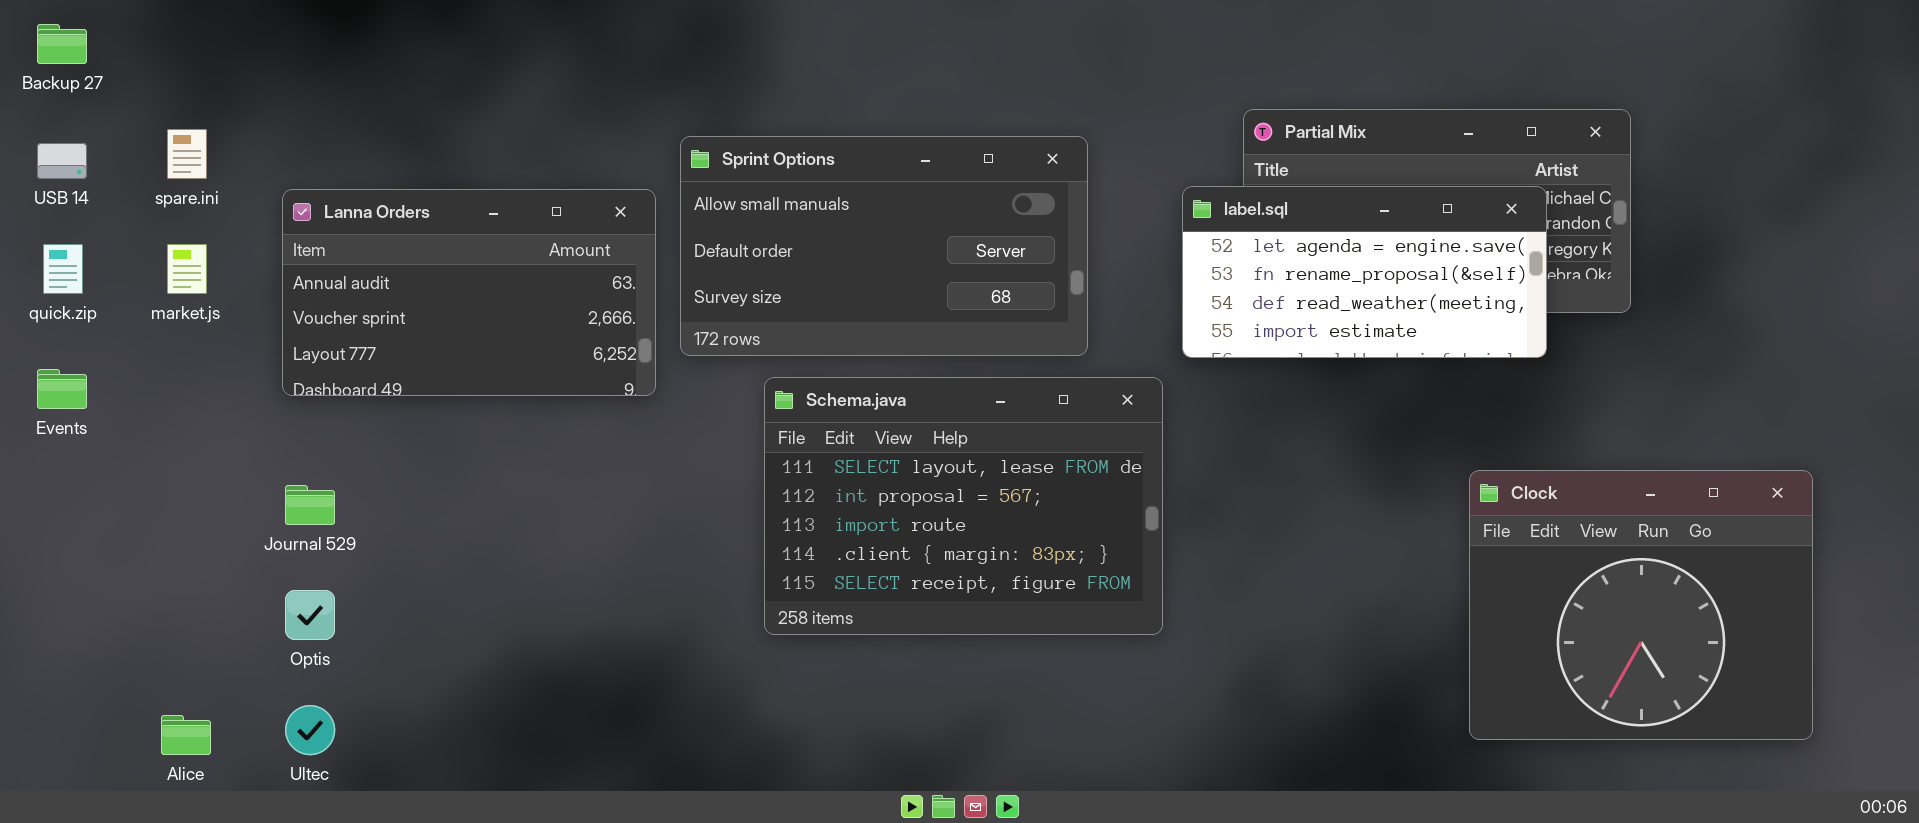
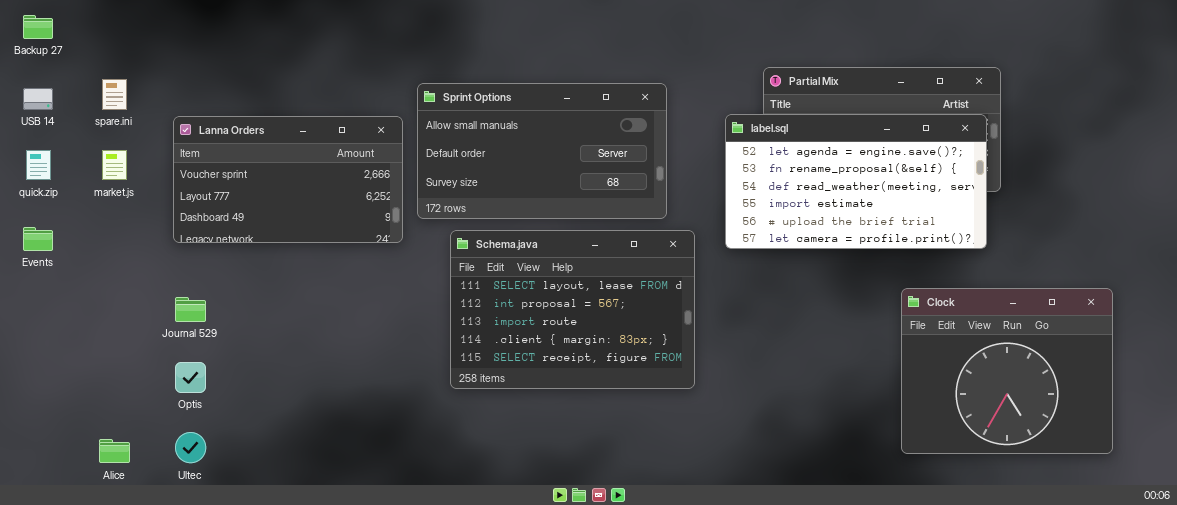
label.sql: [1182,186,1547,358] -> [725,114,987,249], resized
Lanna Orders: [282,189,656,396] -> [173,116,403,243], scrolled down 1 row
Schema.java: [764,377,1163,635] -> [450,230,695,389], moved

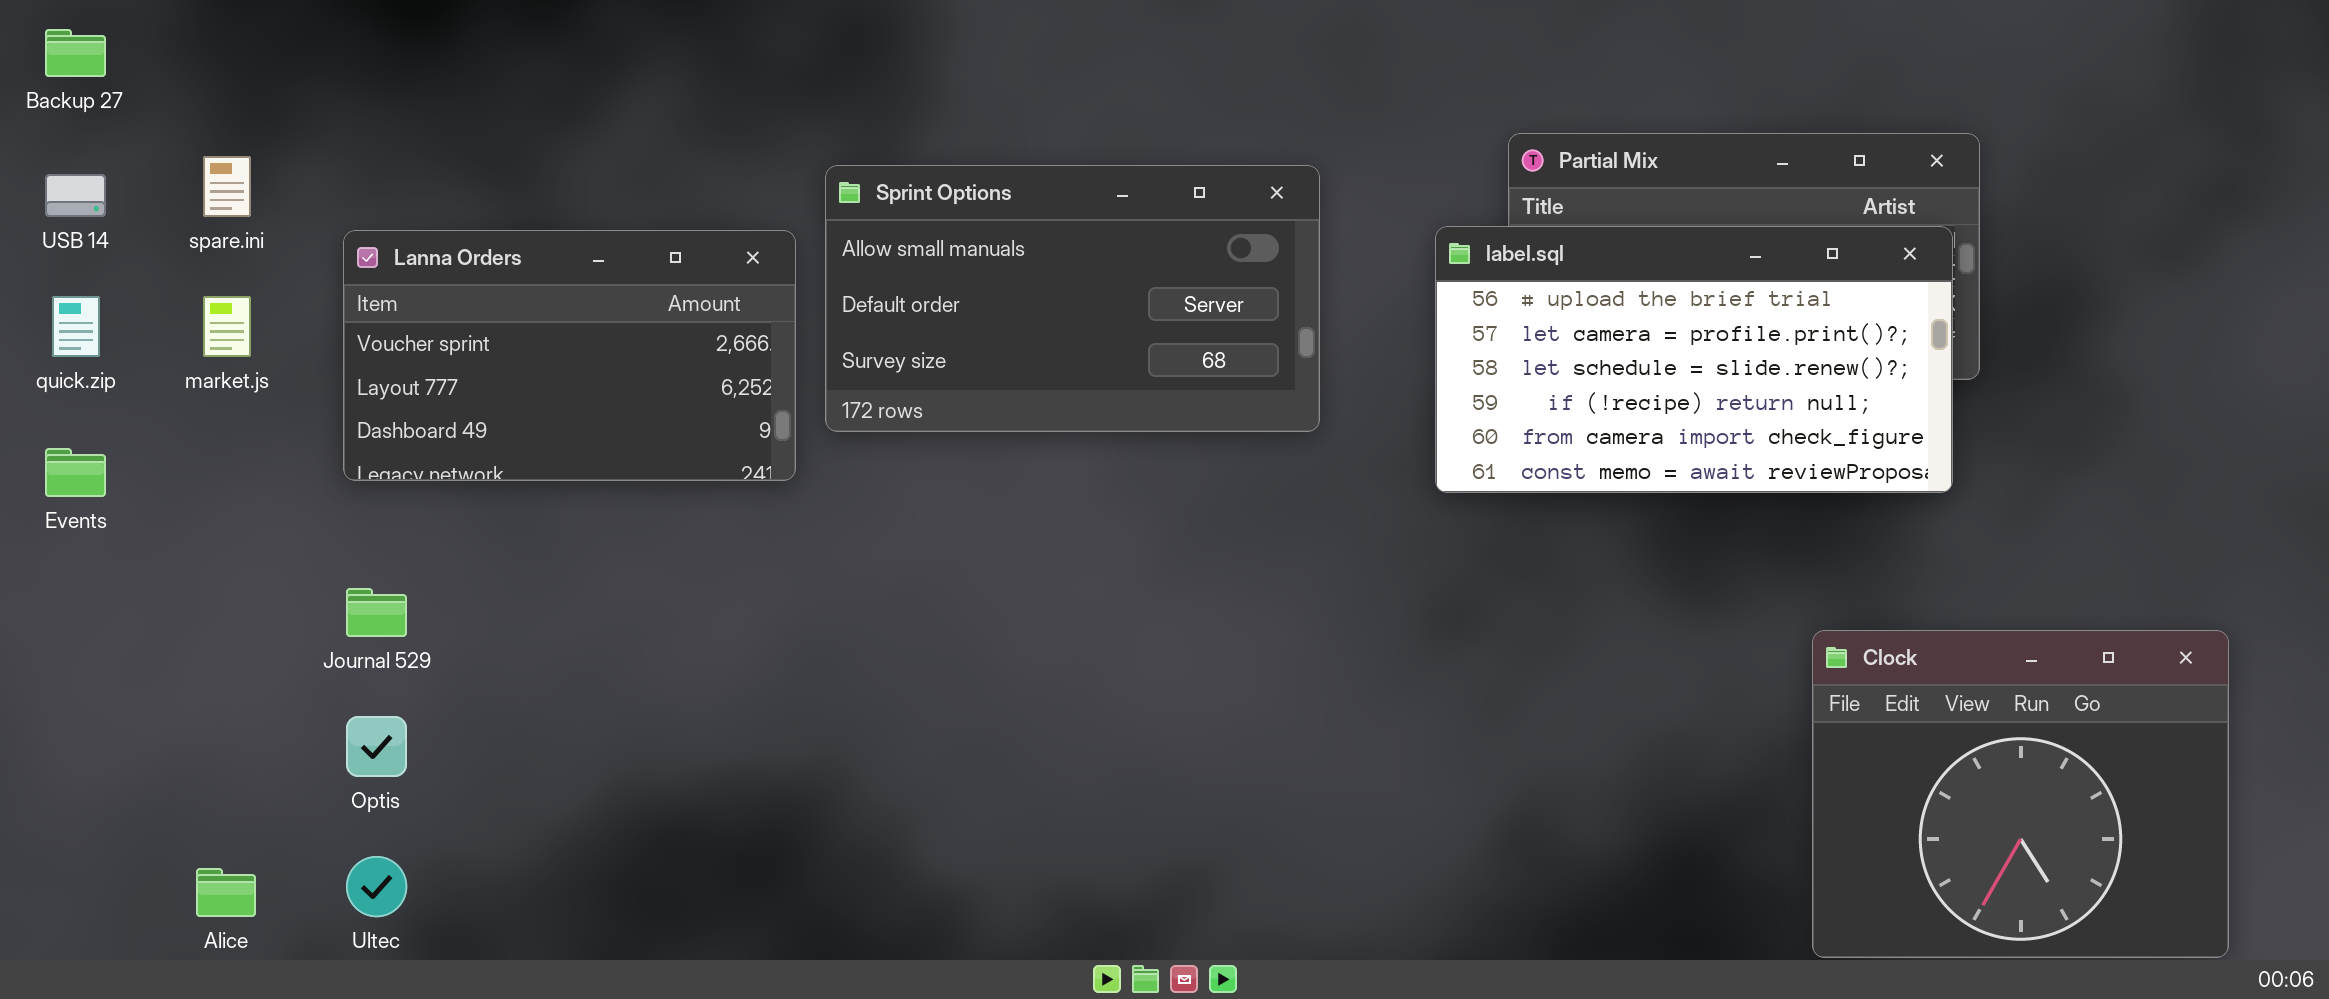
label.sql: [725,114,987,249] -> [1435,226,1953,493], scrolled down 4 rows
Schema.java: [450,230,695,389] -> none, closed
Clock: [901,288,1113,454] -> [1812,630,2229,958], moved

